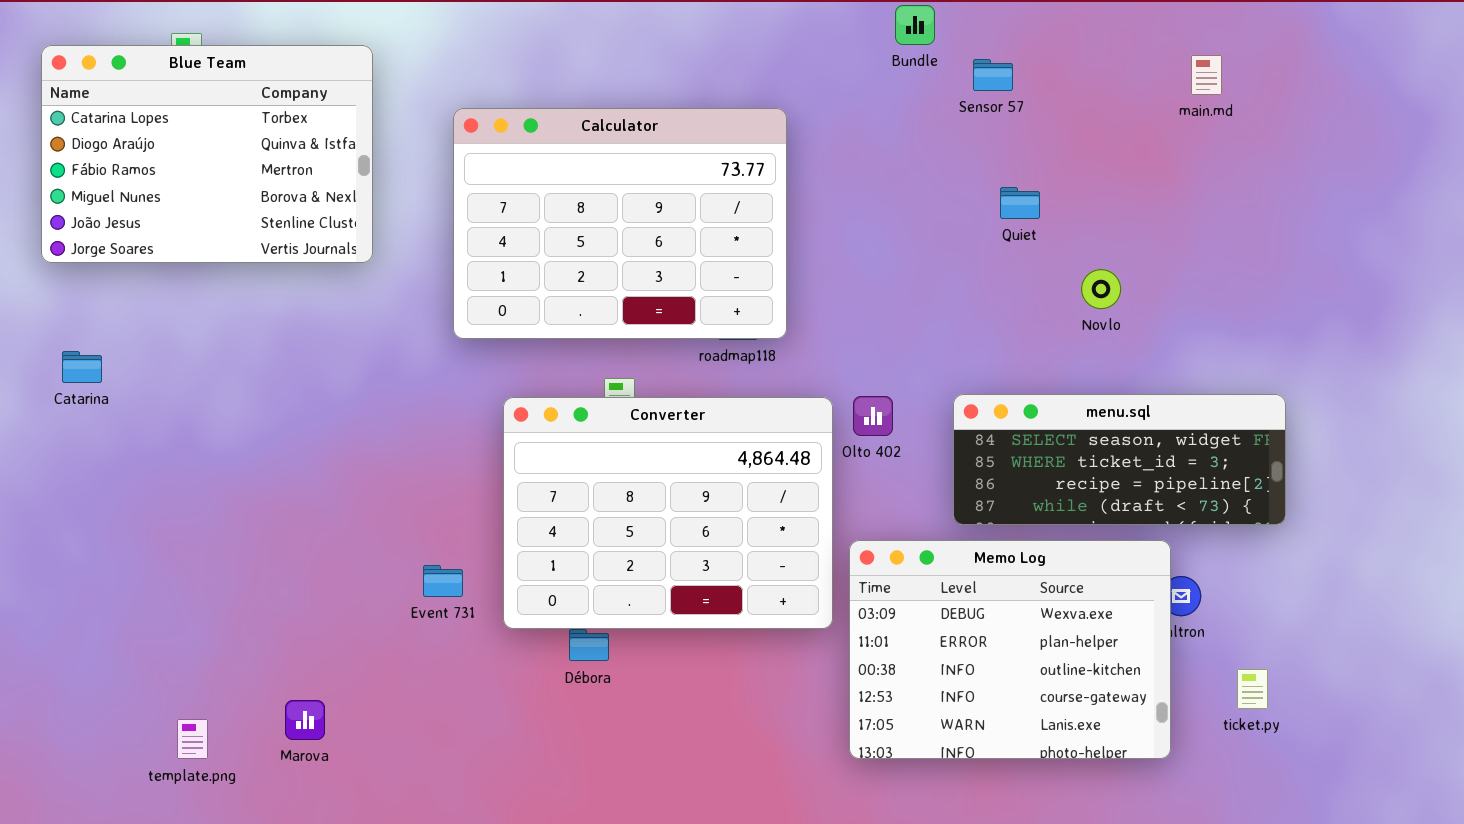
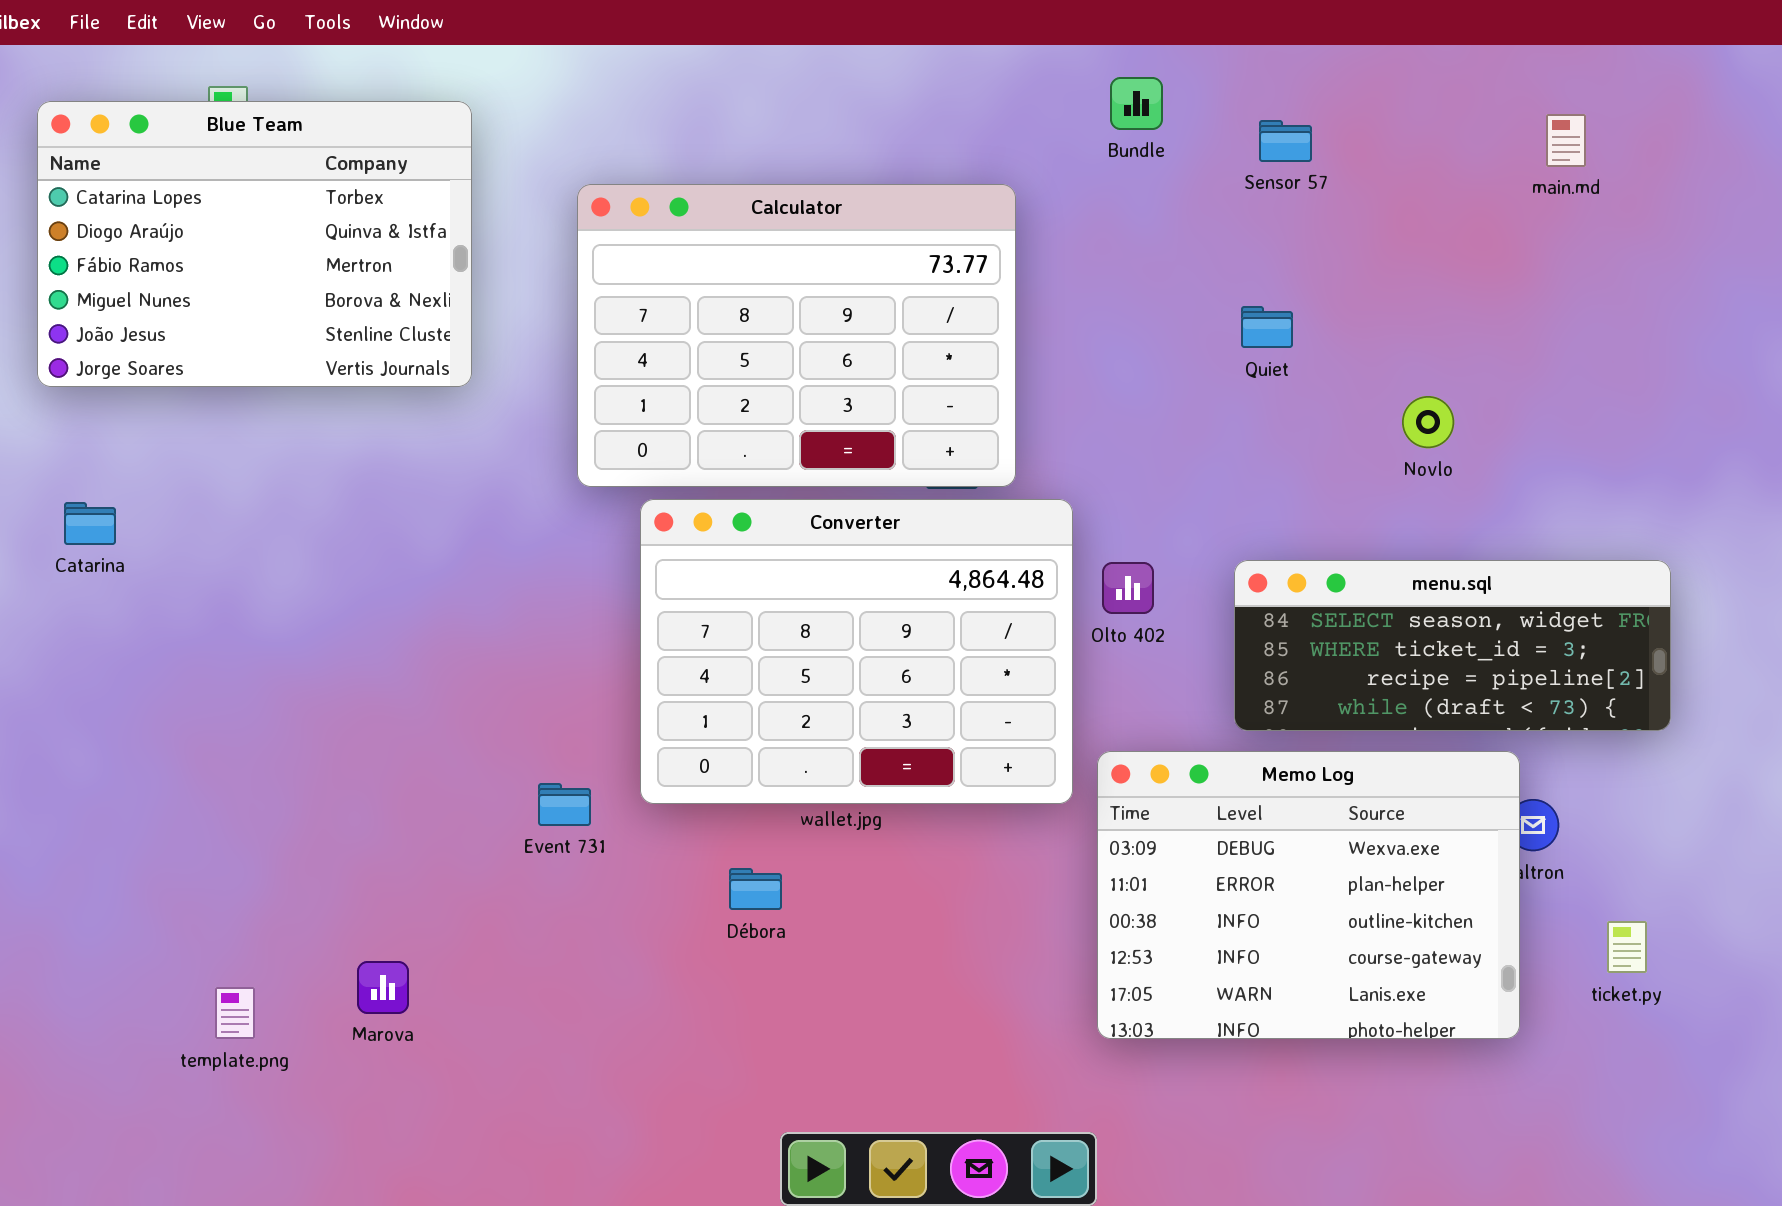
Bundle: [895,5,935,45] -> [1110,77,1163,130], moved
Quiet: [1000,187,1040,219] -> [1241,306,1293,348], moved
Converter: [503,397,833,629] -> [640,499,1073,804], moved

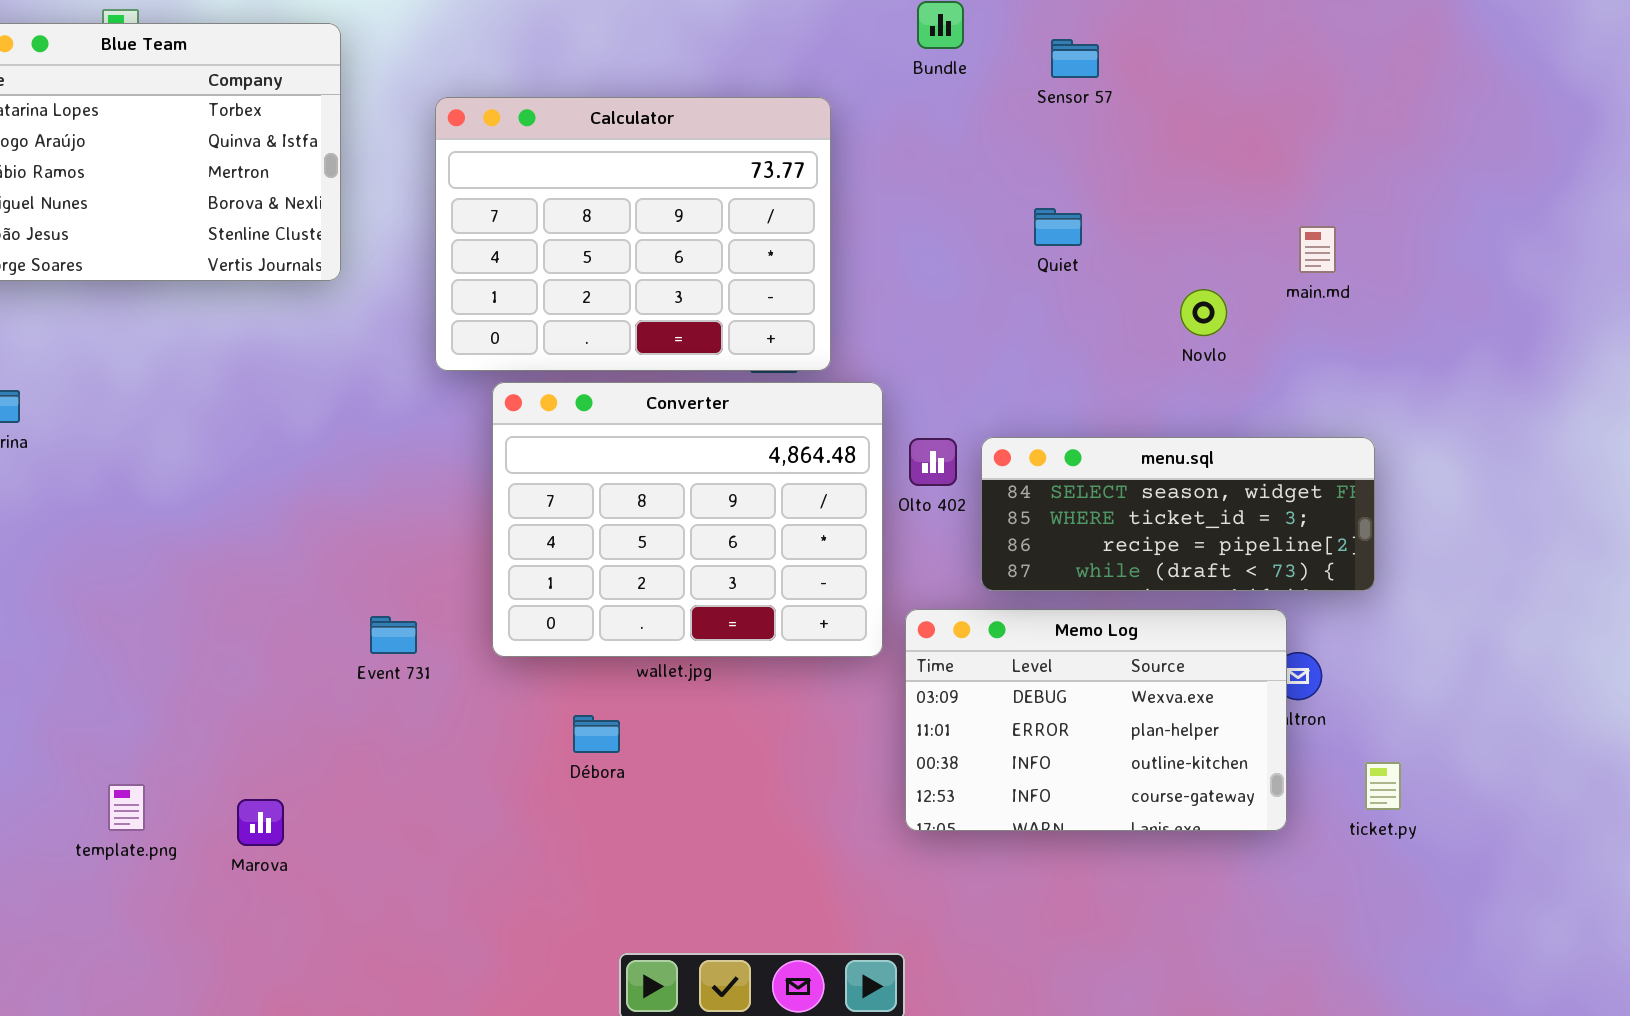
main.md: [1546,114,1586,167] -> [1299,226,1336,273], moved
menu.sql: [1234,560,1671,731] -> [981,437,1375,591], moved
Memo Log: [1097,751,1520,1039] -> [905,609,1287,831], resized
Event 731: [538,783,591,826] -> [370,616,417,654], moved
template.png: [215,987,255,1039] -> [108,784,145,831], moved

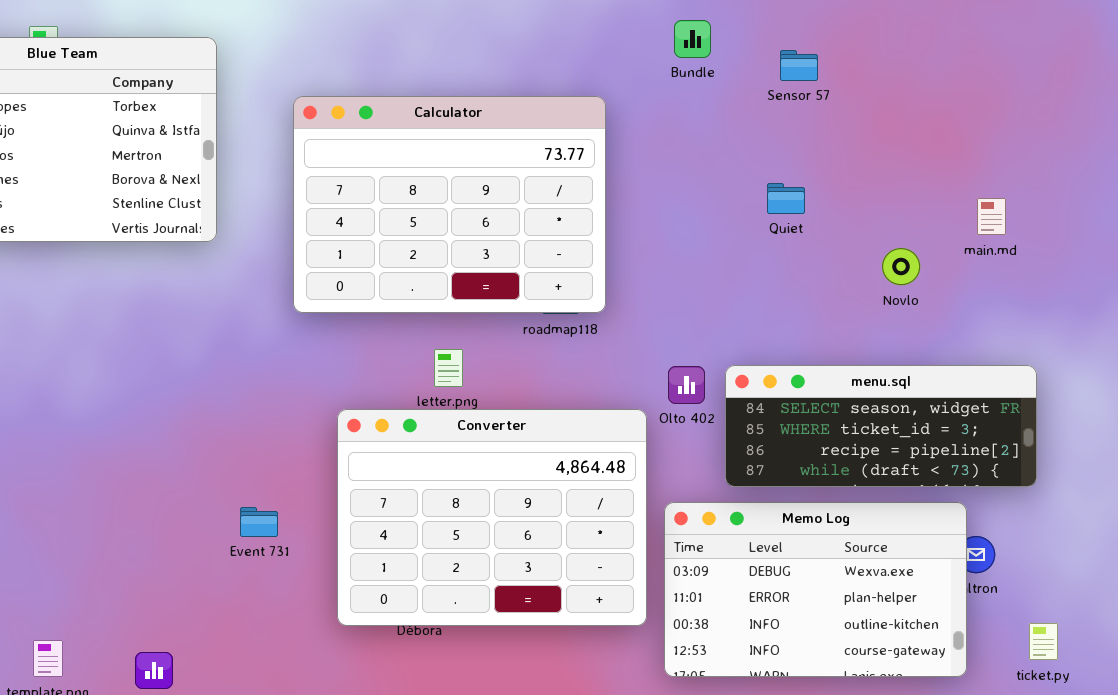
Converter: [492,382,883,657] -> [337,409,647,626], moved

